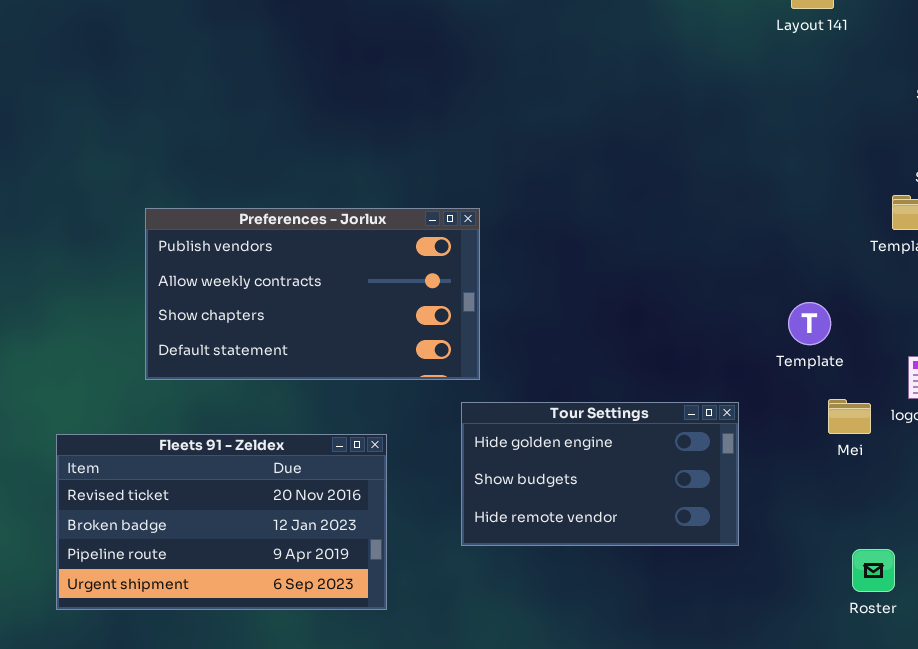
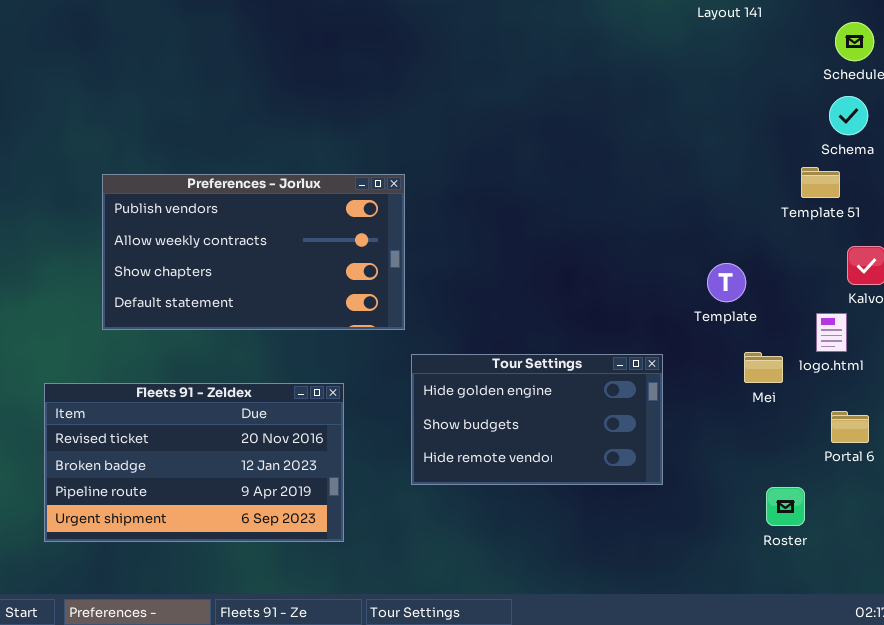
Preferences - Jorlux: [145,208,480,380] -> [102,174,405,330], moved

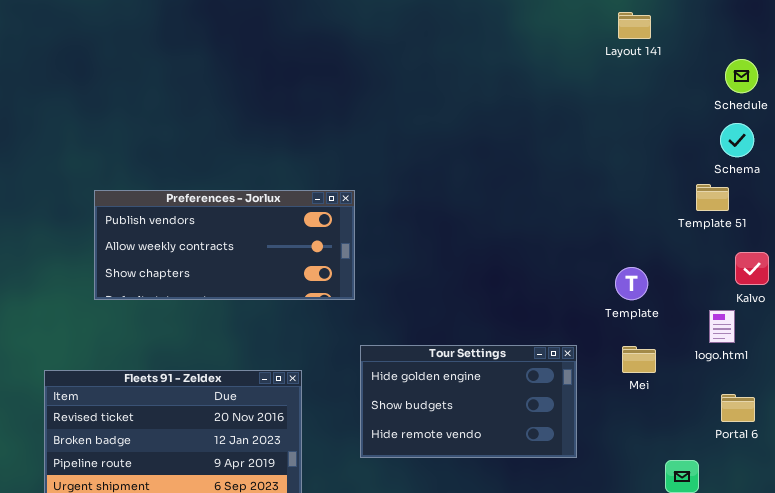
Preferences - Jorlux: [102,174,405,330] -> [94,190,355,300], resized
Mei: [744,352,783,383] -> [622,346,656,373], moved

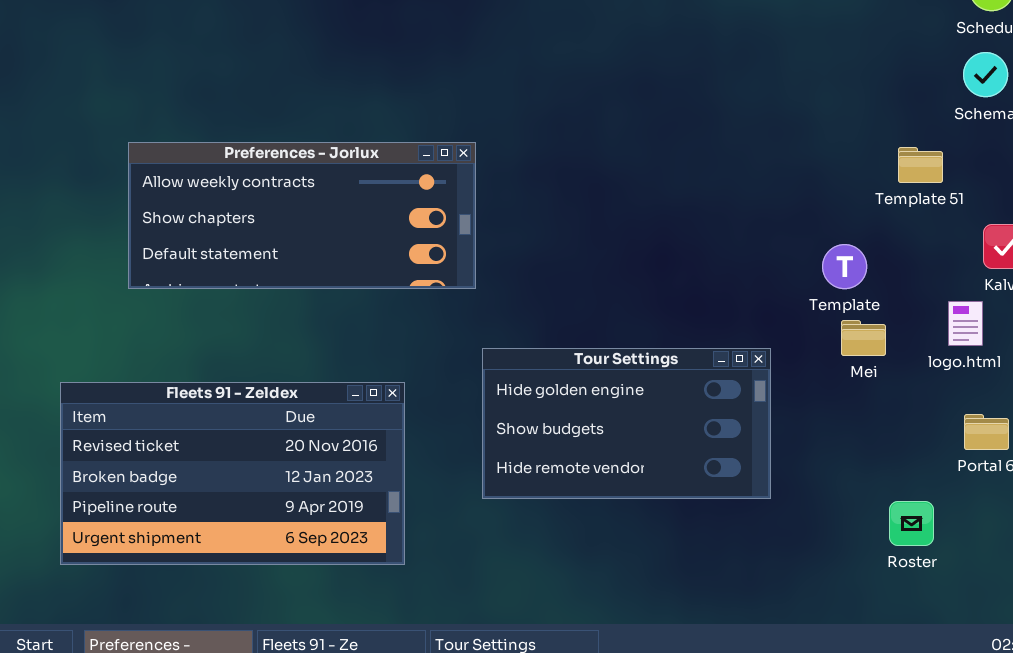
Template 51: [696,184,729,211] -> [898,147,943,183], moved
Preferences - Jorlux: [94,190,355,300] -> [128,142,476,289], scrolled down 1 row
Mei: [622,346,656,373] -> [841,320,886,356], moved

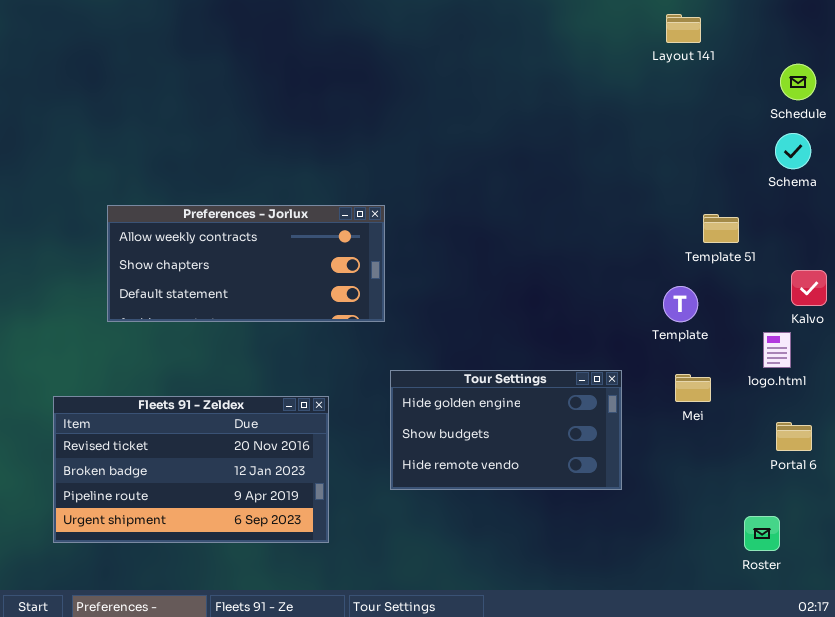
Template 51: [898,147,943,183] -> [703,214,739,243], moved
Mei: [841,320,886,356] -> [675,374,711,402], moved
Roster: [889,501,934,546] -> [744,516,780,551], moved

